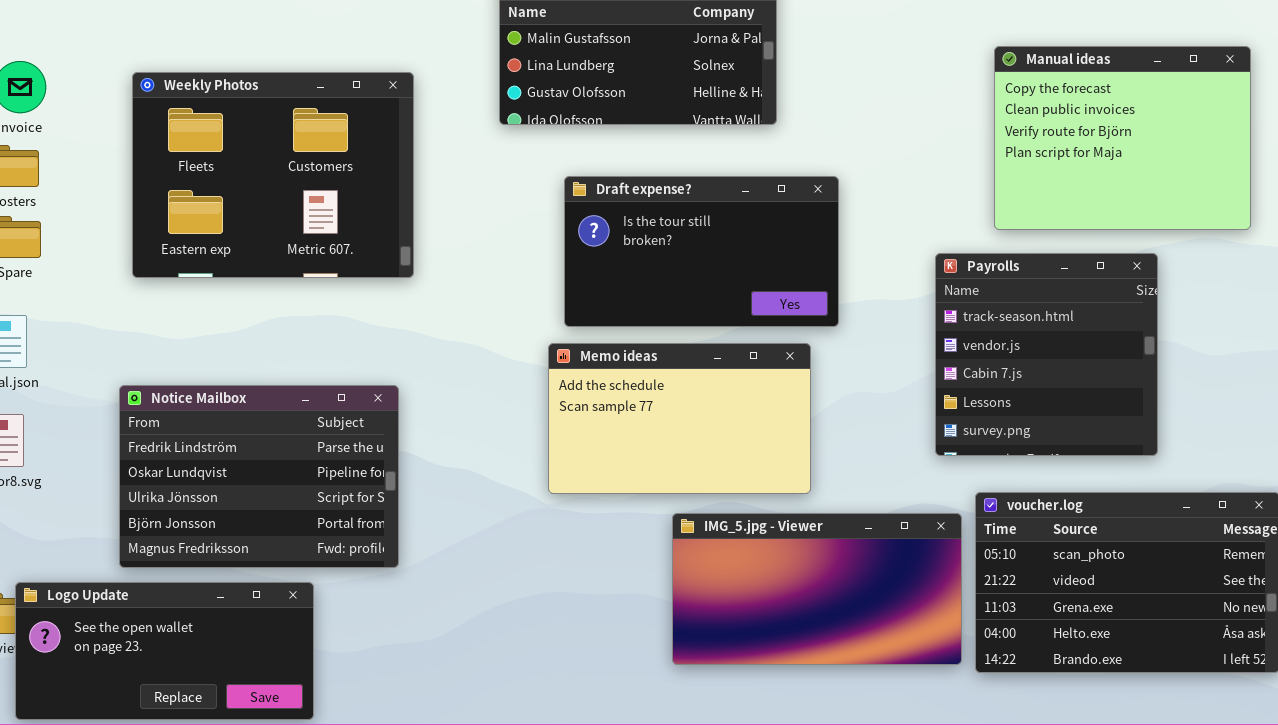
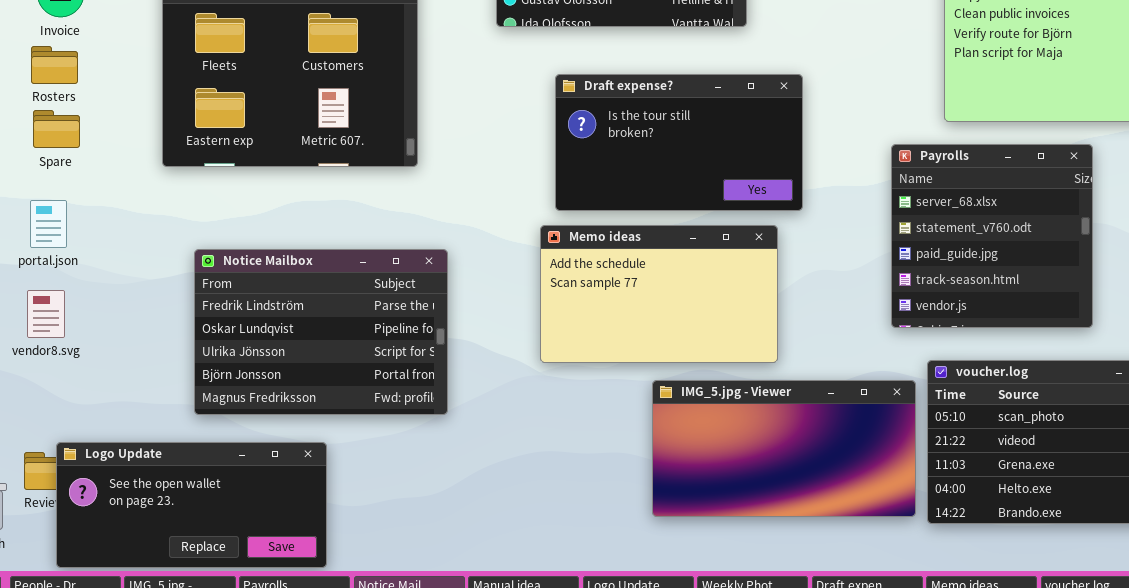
Payrolls: [935,253,1158,456] -> [891,144,1093,328], scrolled up 3 rows
Notice Mailbox: [119,385,399,568] -> [194,249,448,415], moved

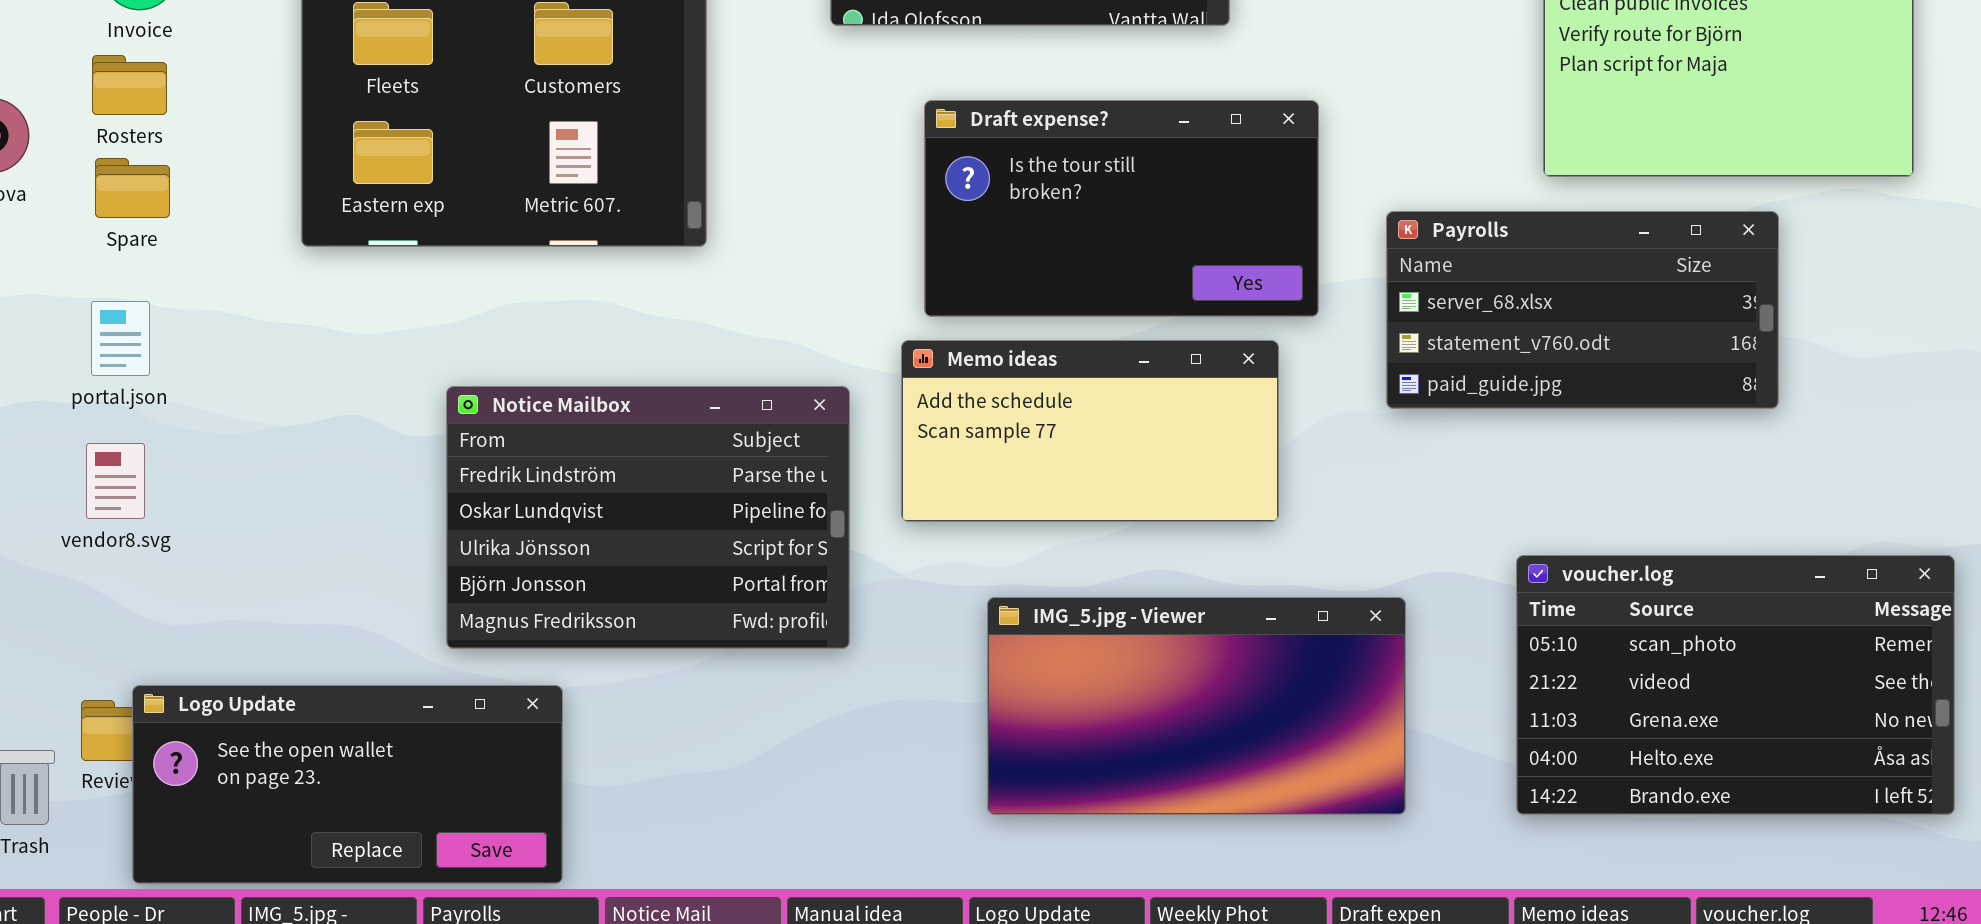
Payrolls: [891,144,1093,328] -> [1386,211,1779,409], resized
Memo ideas: [540,225,778,363] -> [901,340,1279,522], resized
Notice Mailbox: [194,249,448,415] -> [446,386,850,649], moved
IMG_5.jpg - Viewer: [652,380,916,517] -> [987,597,1406,815], moved

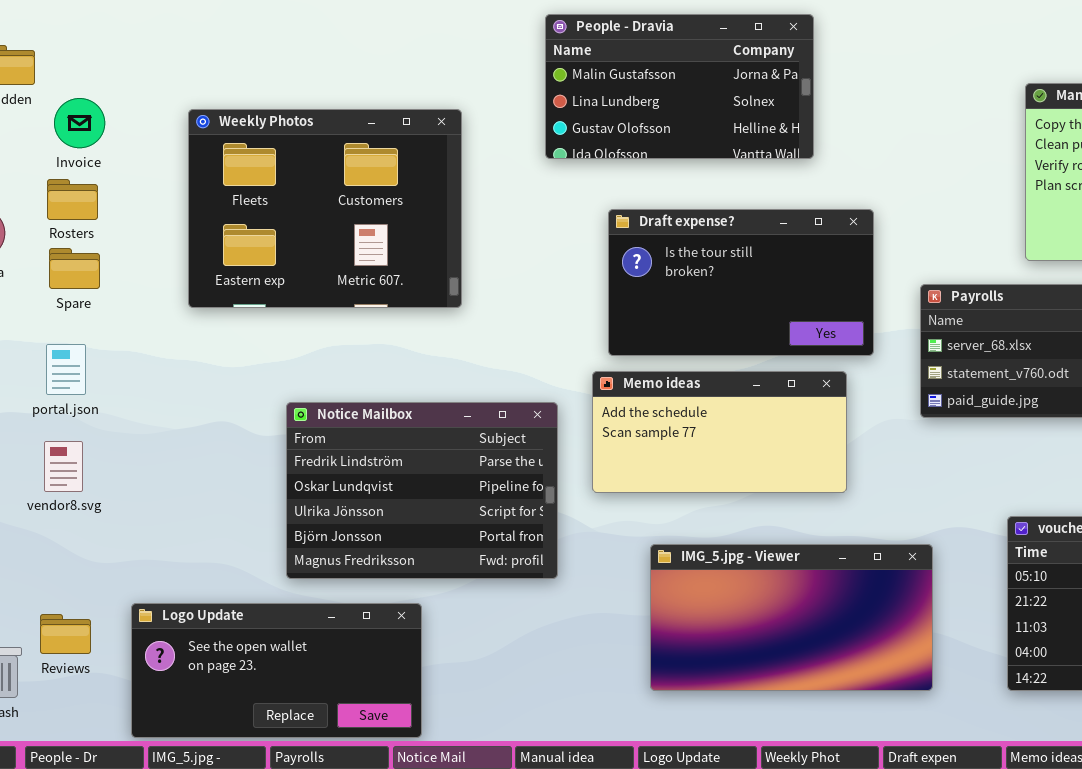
Logo Update: [132,685,563,884] -> [131,603,422,738], moved

